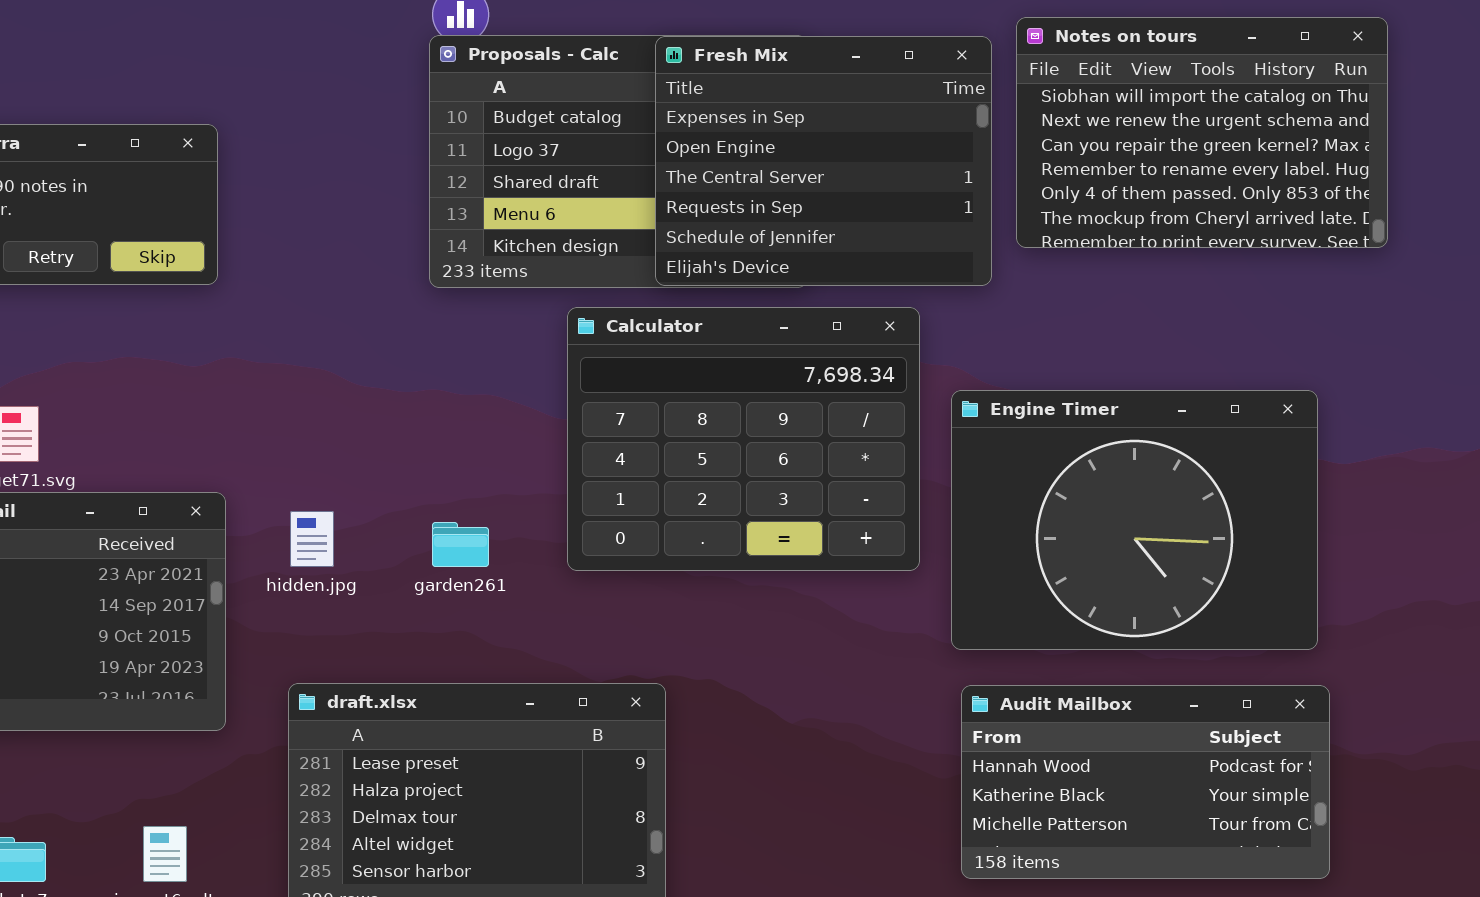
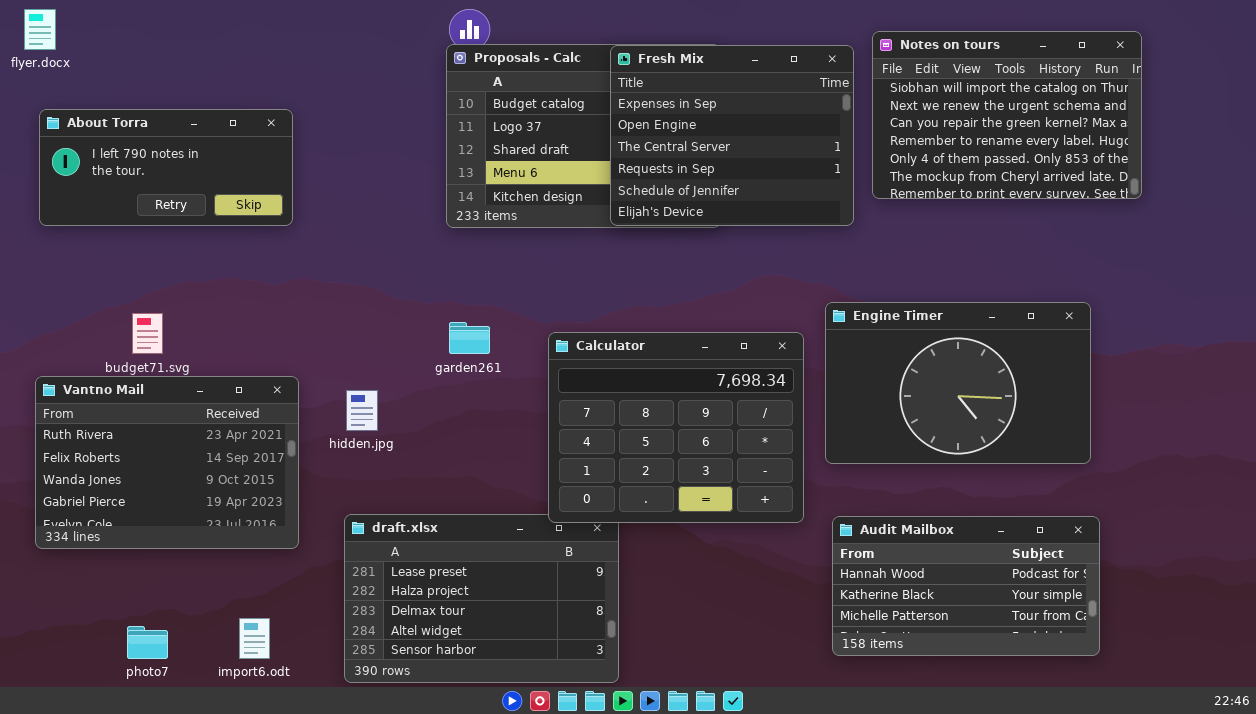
Calculator: [567,307,920,571] -> [548,332,804,523], moved
Engine Timer: [951,390,1318,650] -> [825,302,1091,464], resized
garden261: [432,522,489,567] -> [449,322,490,354], moved

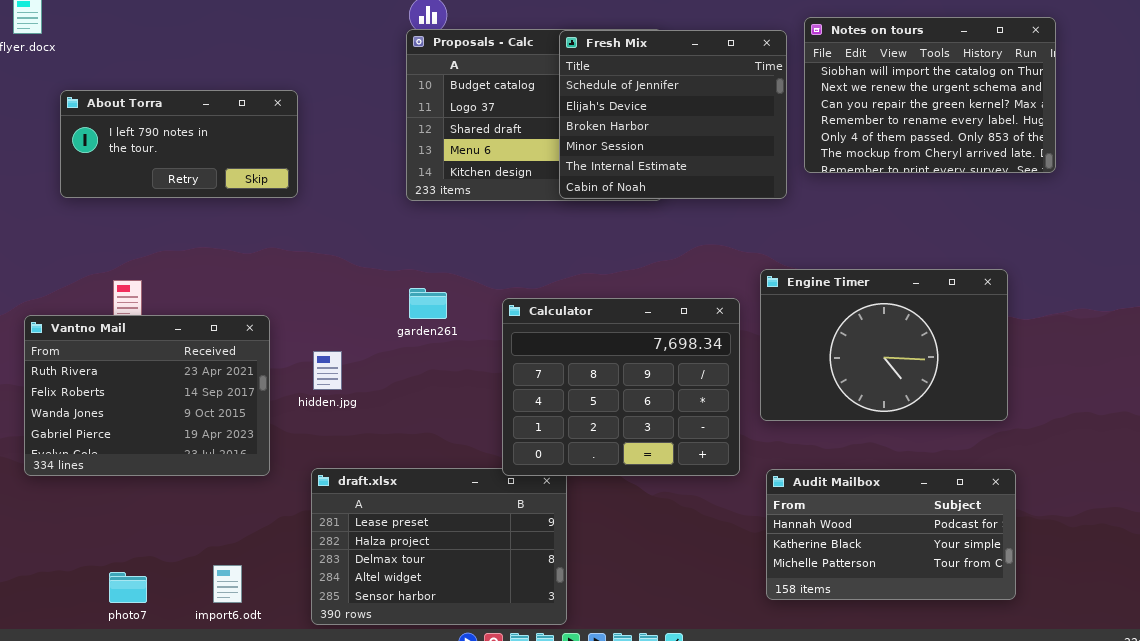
Fresh Mix: [610,45,854,226] -> [559,30,787,199], scrolled down 4 rows
About Torra: [39,109,293,226] -> [60,90,298,198], moved
Vantno Mail: [35,376,299,549] -> [24,315,270,476], moved

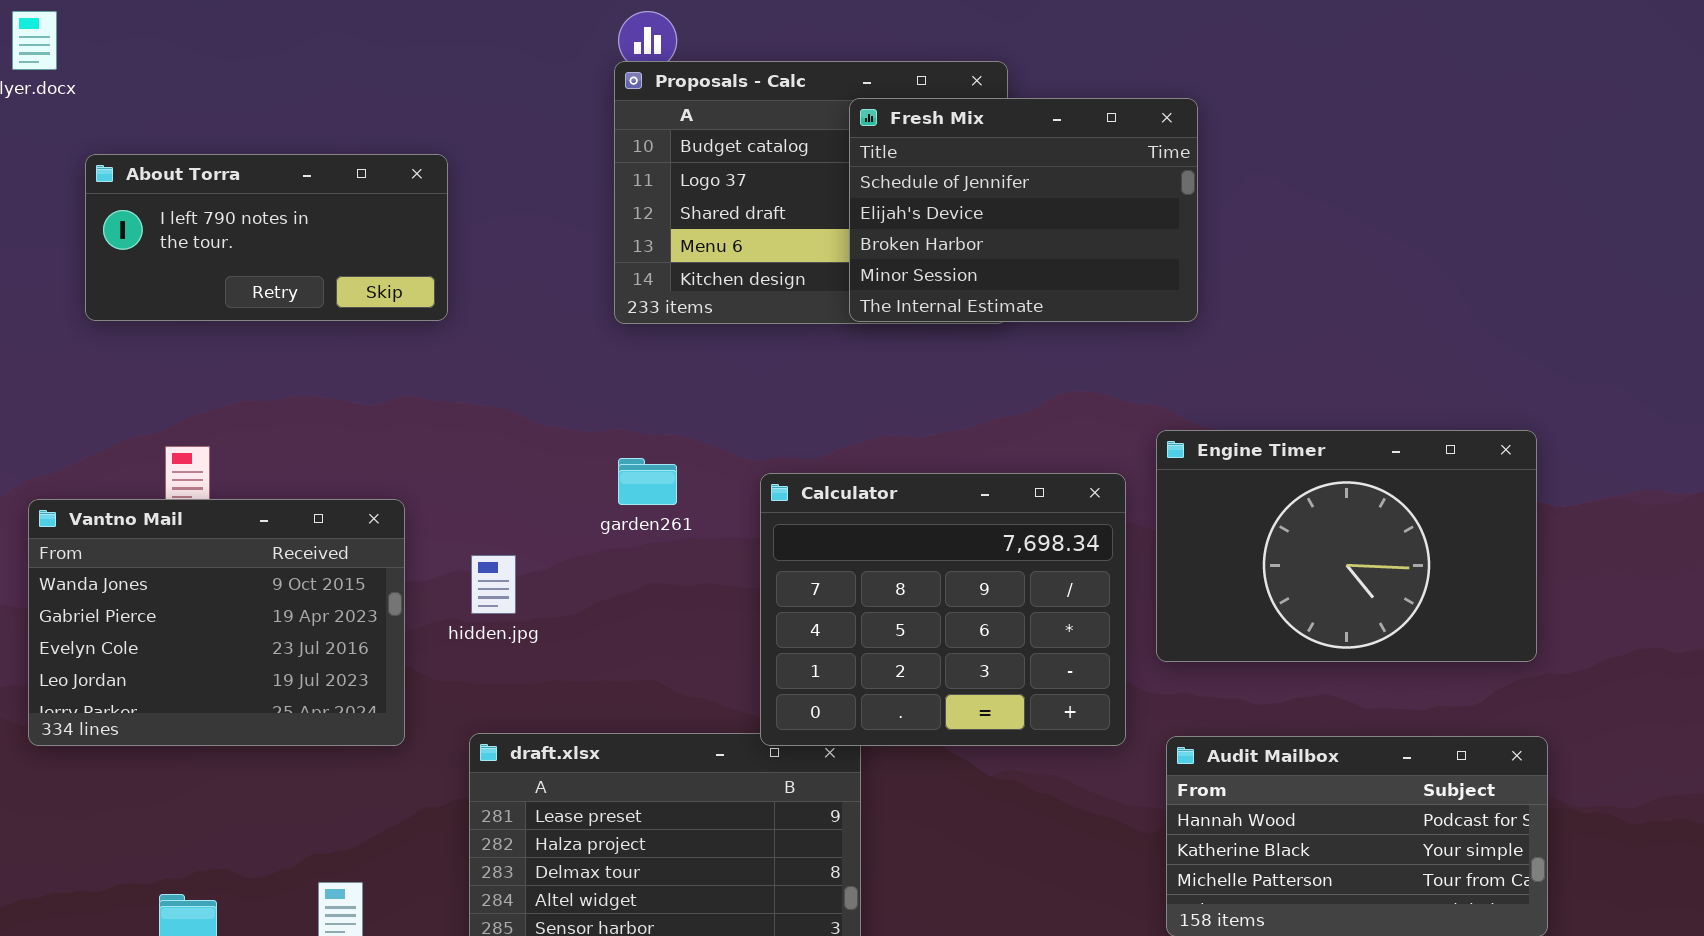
Notes on tours: [804,17,1056,173] -> none, closed
Fresh Mix: [559,30,787,199] -> [849,98,1198,322], resized
Vantno Mail: [24,315,270,476] -> [28,499,405,746], scrolled down 2 rows

